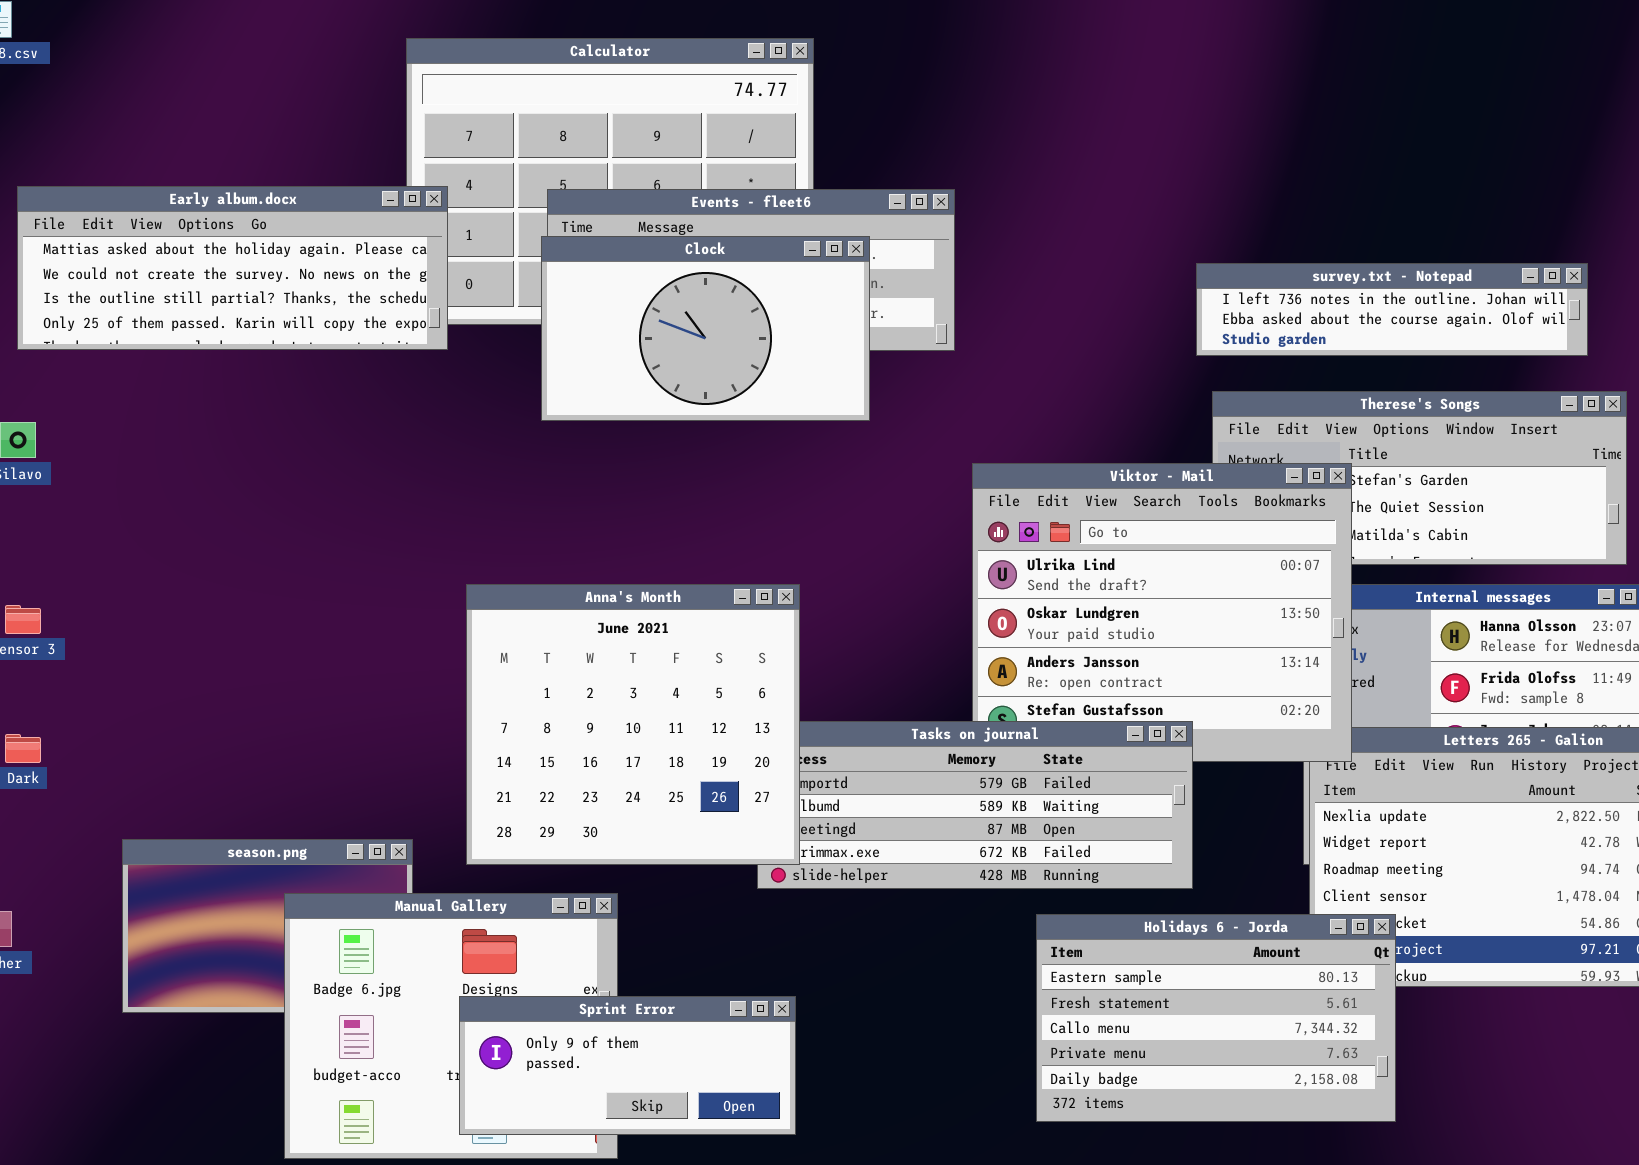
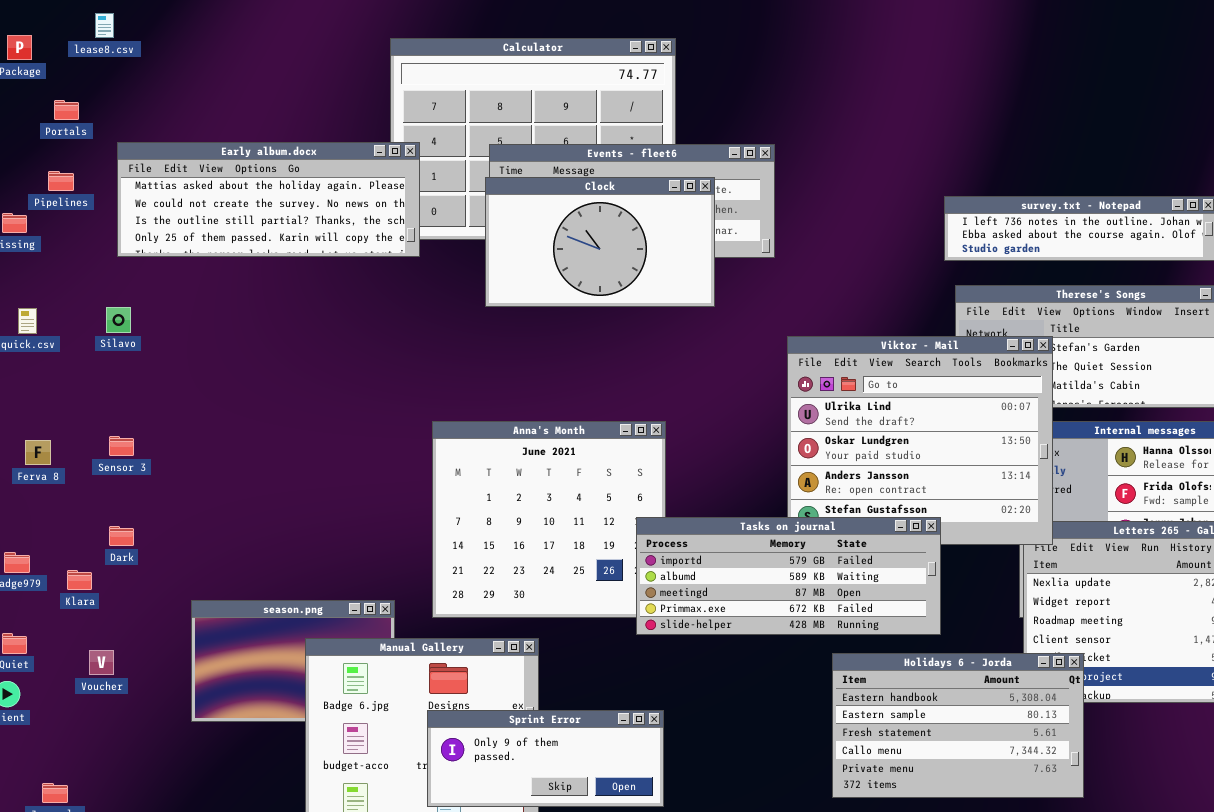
Tasks on journal: [757,721,1193,889] -> [636,517,941,635], raised
Holidays 6 - Jorda: [1036,914,1396,1122] -> [832,653,1084,798], scrolled up 1 row

